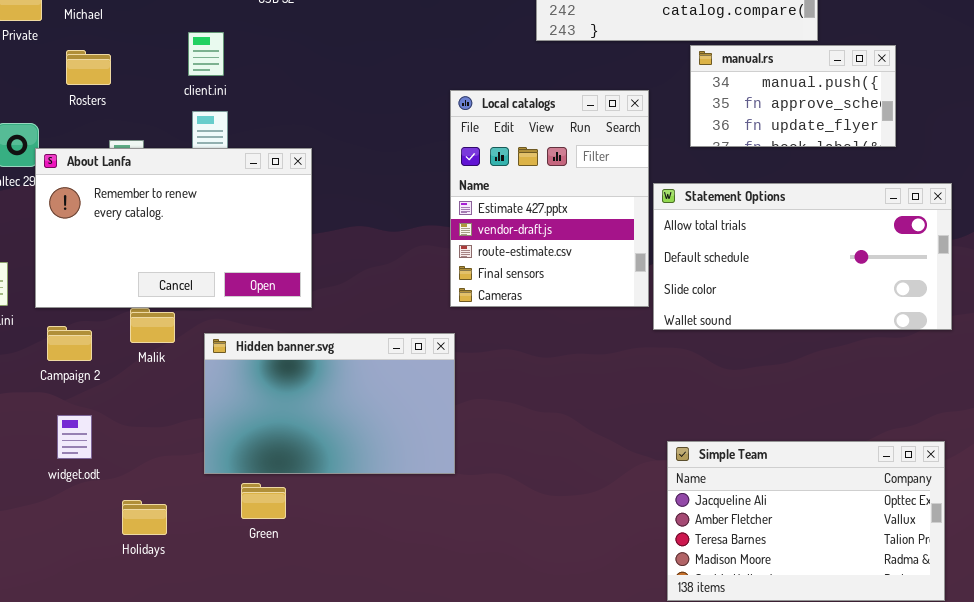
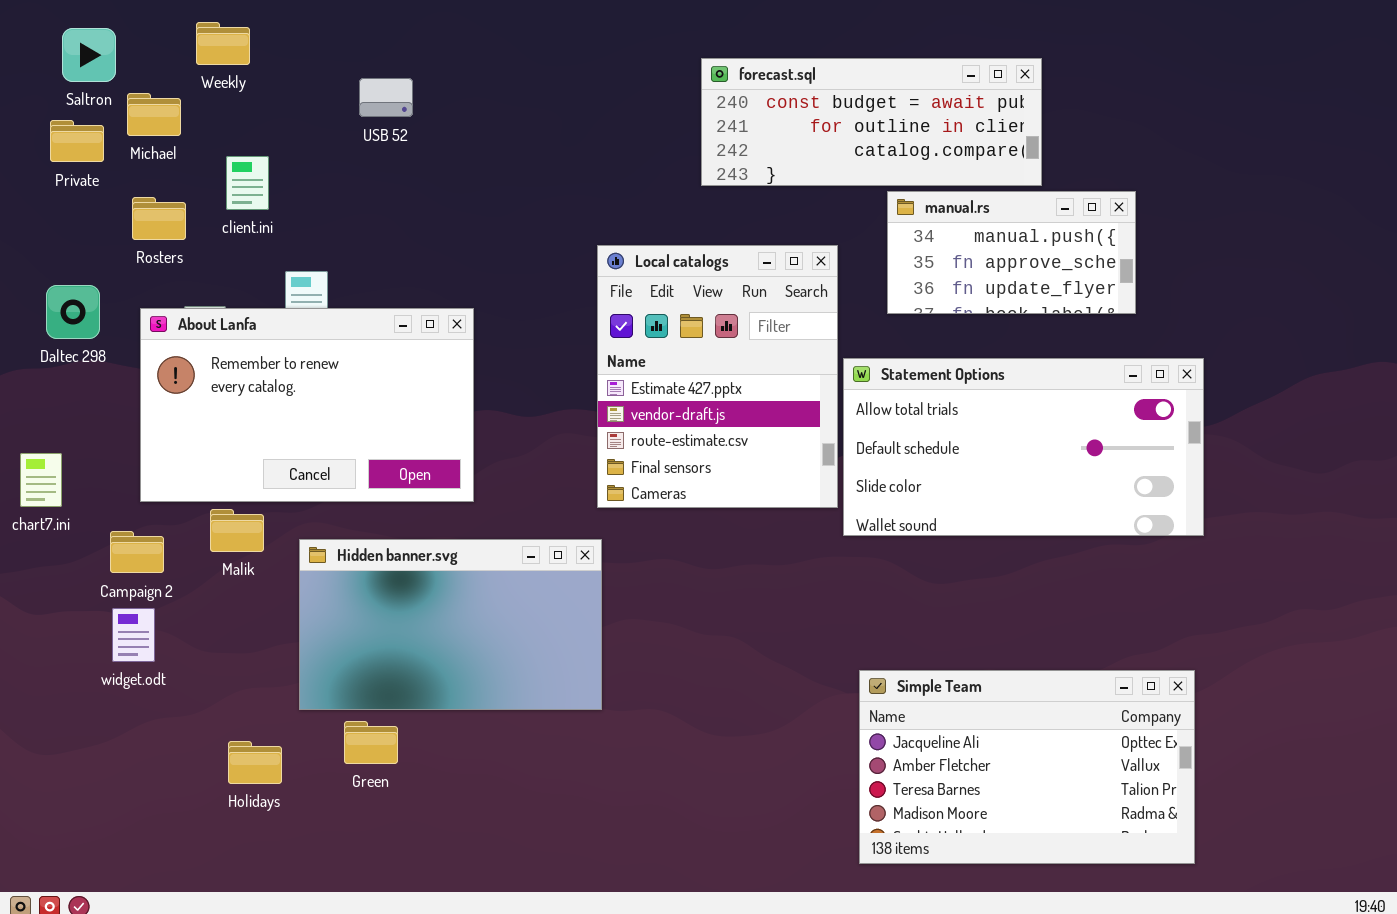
client.ini: [188,32,224,76] -> [226,156,269,210], moved
About Lanfa: [35,148,312,308] -> [140,308,474,502], moved
widget.odt: [57,415,92,459] -> [112,608,155,662], moved
Holidays: [122,500,167,535] -> [228,741,282,784], moved

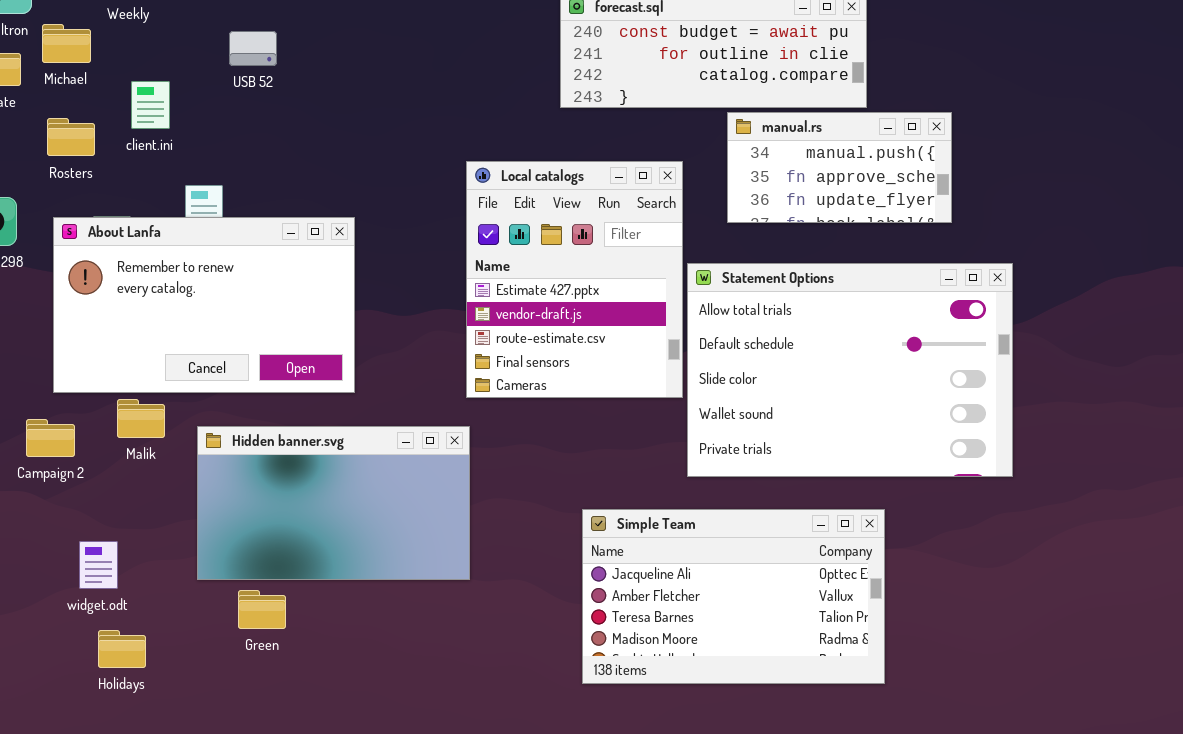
USB 52: [359,78,413,117] -> [229,31,277,66], moved
Statement Options: [843,358,1204,536] -> [687,263,1013,477], resized
widget.odt: [112,608,155,662] -> [79,541,118,589], moved
Simple Team: [859,670,1195,864] -> [582,509,885,684], moved
Holidays: [228,741,282,784] -> [98,630,146,668], moved

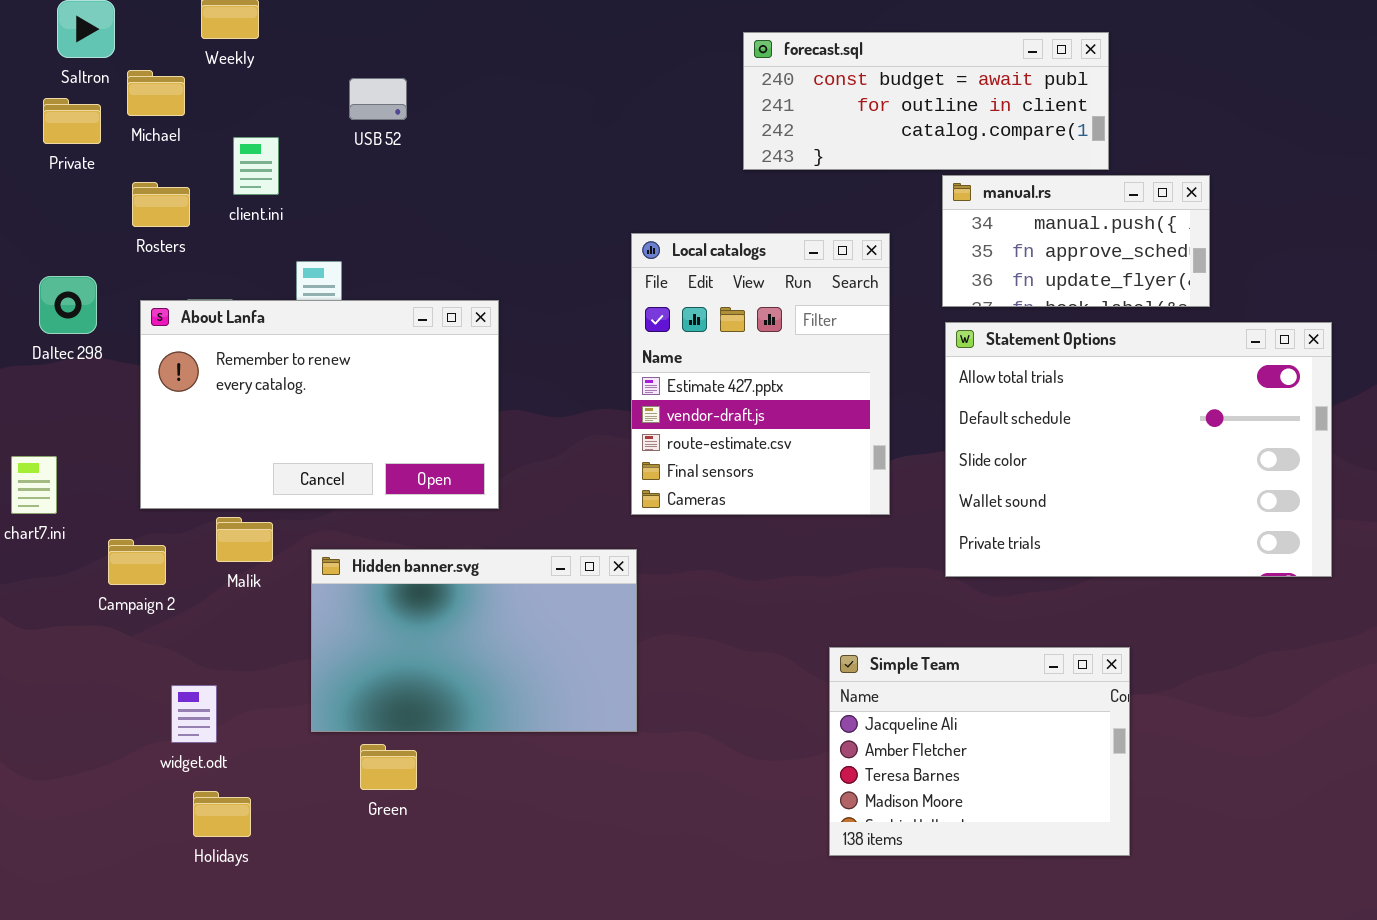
Statement Options: [687,263,1013,477] -> [945,322,1332,577], moved
Simple Team: [582,509,885,684] -> [829,647,1130,856], resized

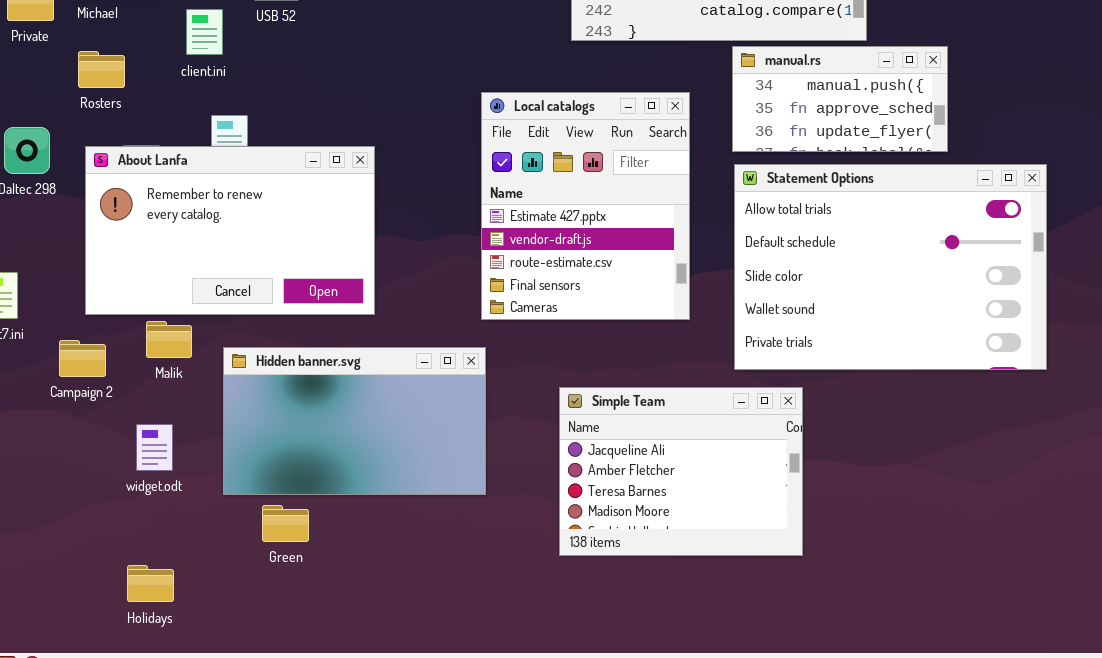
client.ini: [233,137,279,195] -> [186,9,223,55], moved
Simple Team: [829,647,1130,856] -> [559,387,803,556], moved
widget.odt: [171,685,217,743] -> [136,424,173,471], moved
Holidays: [193,791,251,837] -> [127,565,174,602], moved

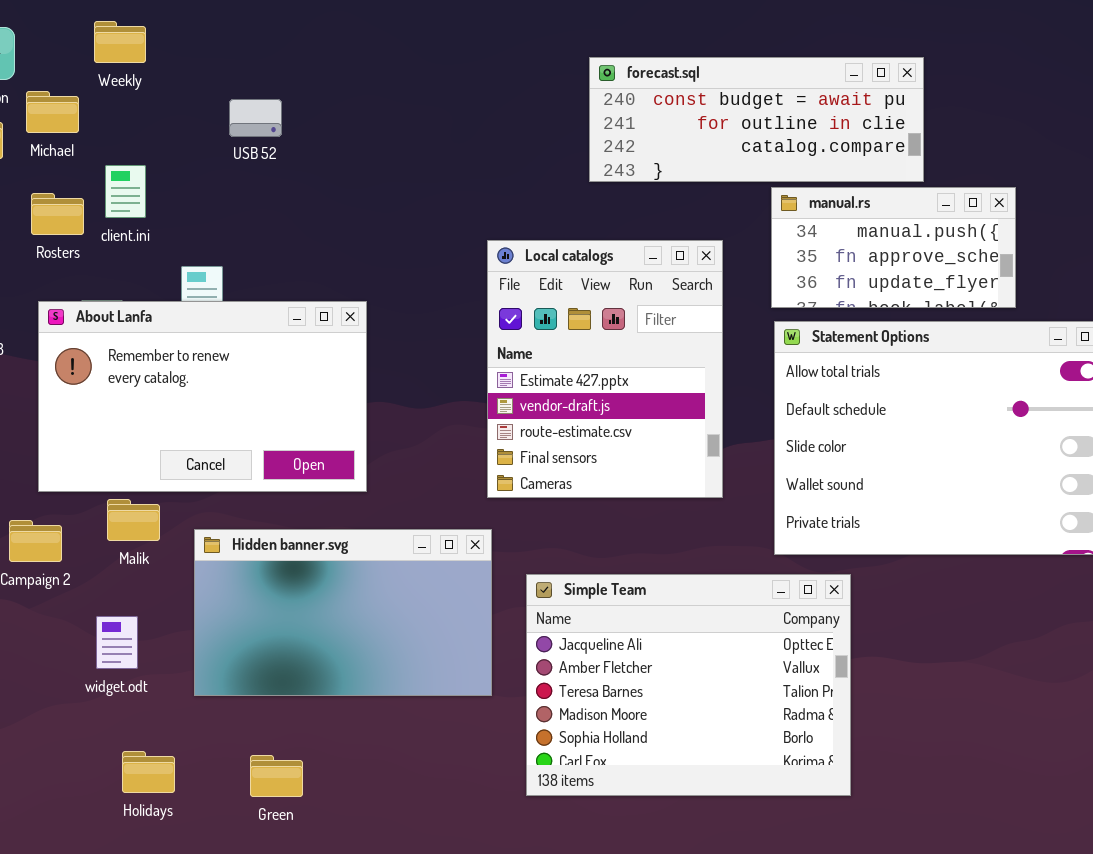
client.ini: [186,9,223,55] -> [105,165,146,218], moved
Simple Team: [559,387,803,556] -> [526,574,851,796], resized
Green: [262,505,309,542] -> [250,755,303,797], moved
Holidays: [127,565,174,602] -> [122,751,175,793], moved

